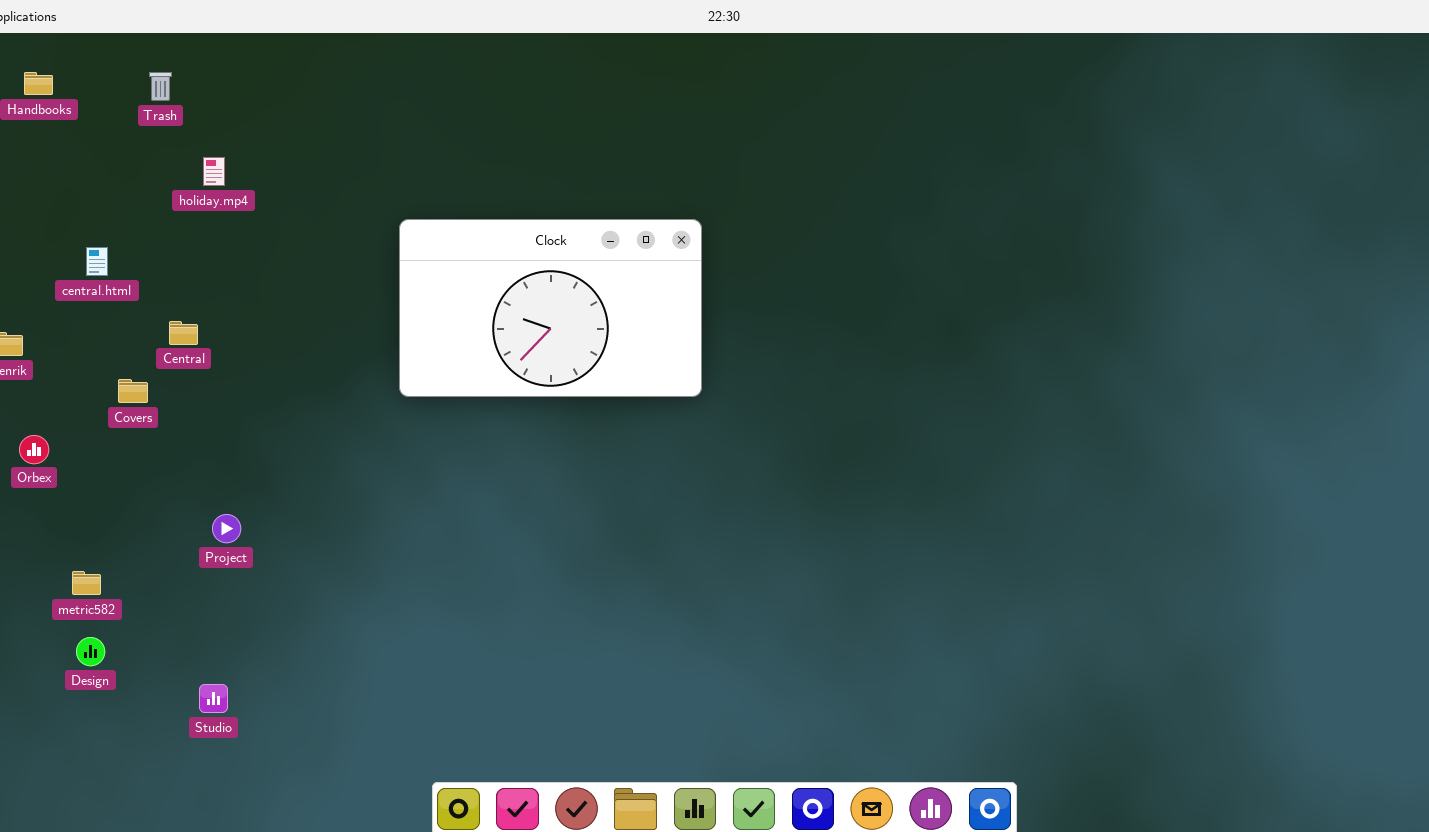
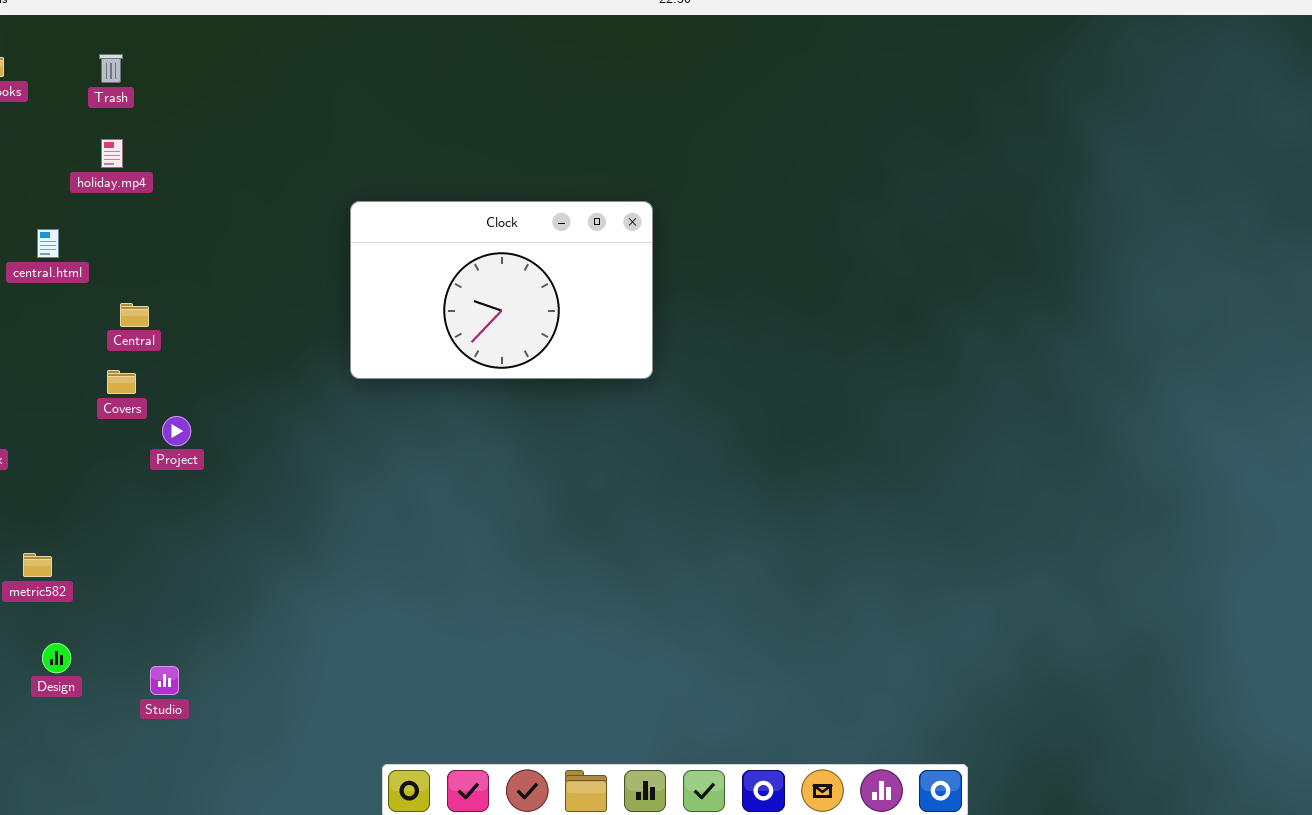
holiday.mp4: [203,157,225,186] -> [101,139,123,168], moved
Covers: [118,379,148,403] -> [107,370,136,394], moved
Project: [212,514,241,543] -> [162,416,191,446], moved
Design: [76,637,105,666] -> [42,643,71,673], moved

